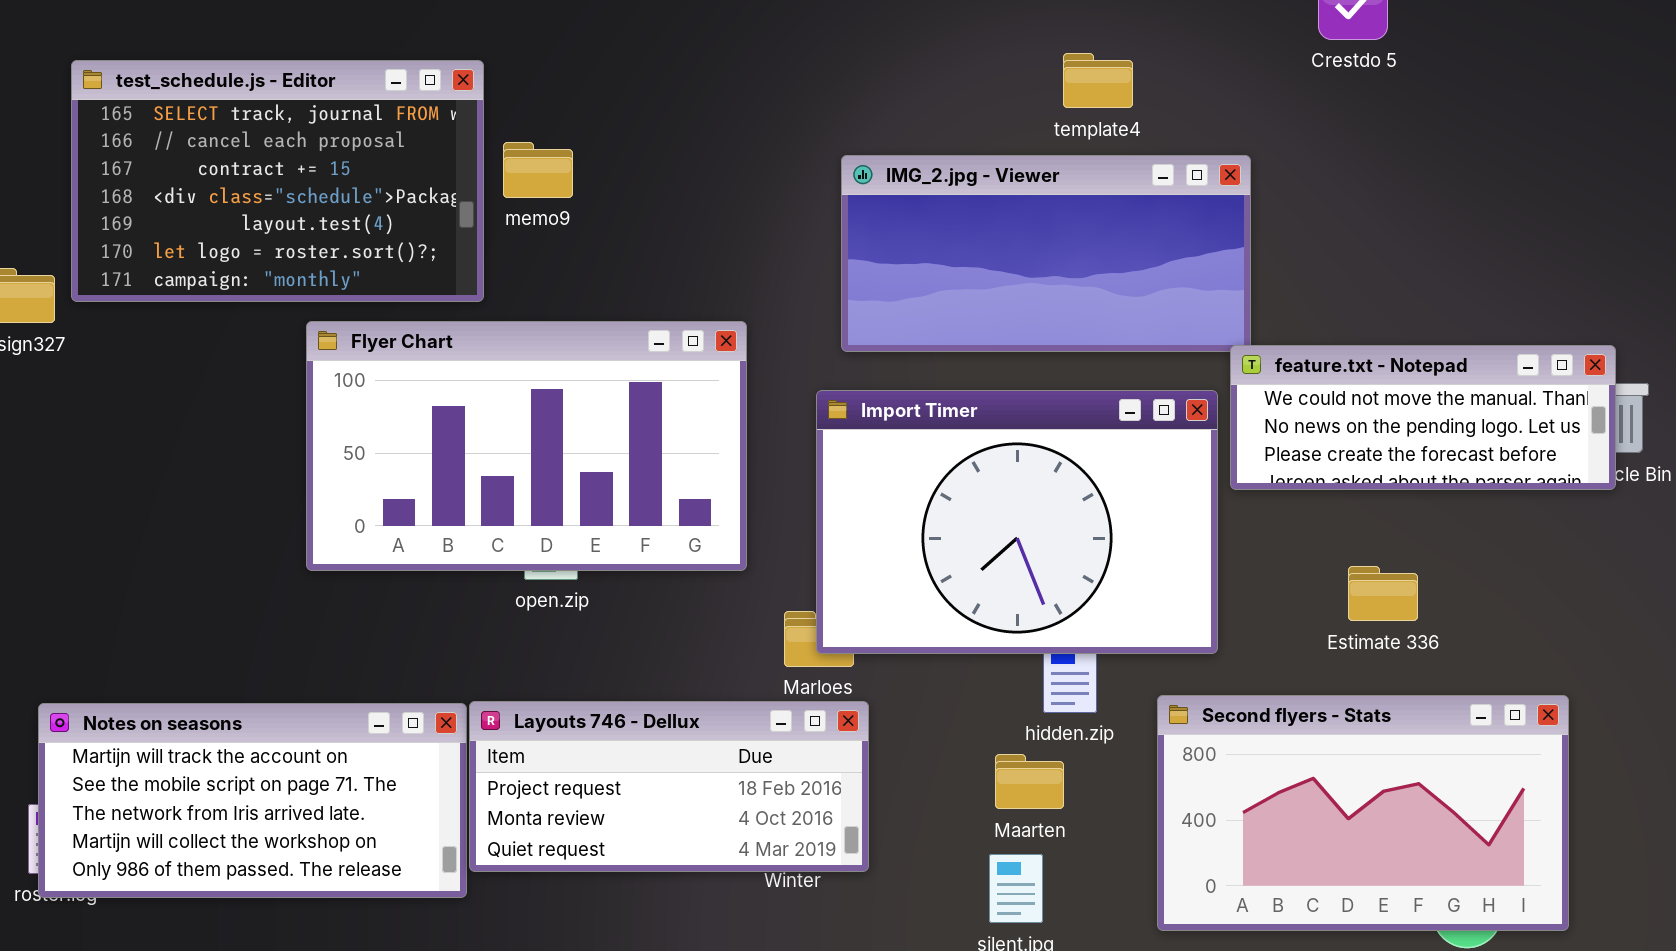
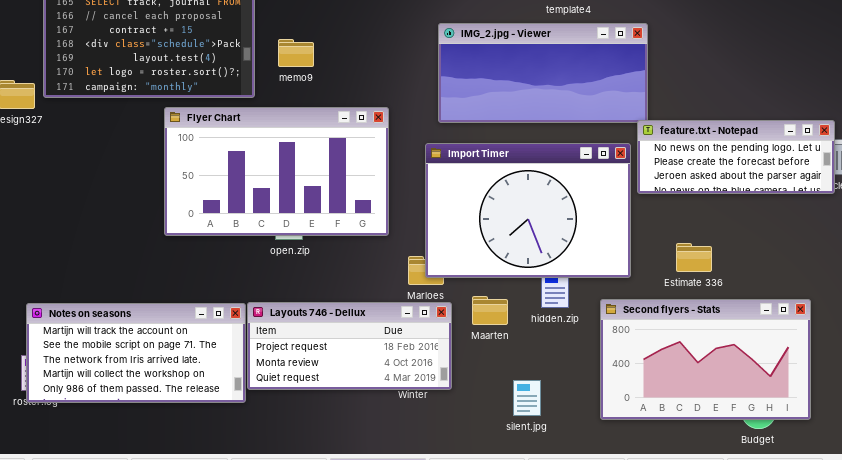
memo9: [503,142,573,198] -> [278,39,314,67], moved
feature.txt - Notepad: [1230,345,1616,490] -> [637,120,835,194], scrolled down 1 row
Estimate 336: [1348,566,1418,621] -> [676,243,712,272], moved
Maarten: [995,754,1064,809] -> [472,296,508,325], moved

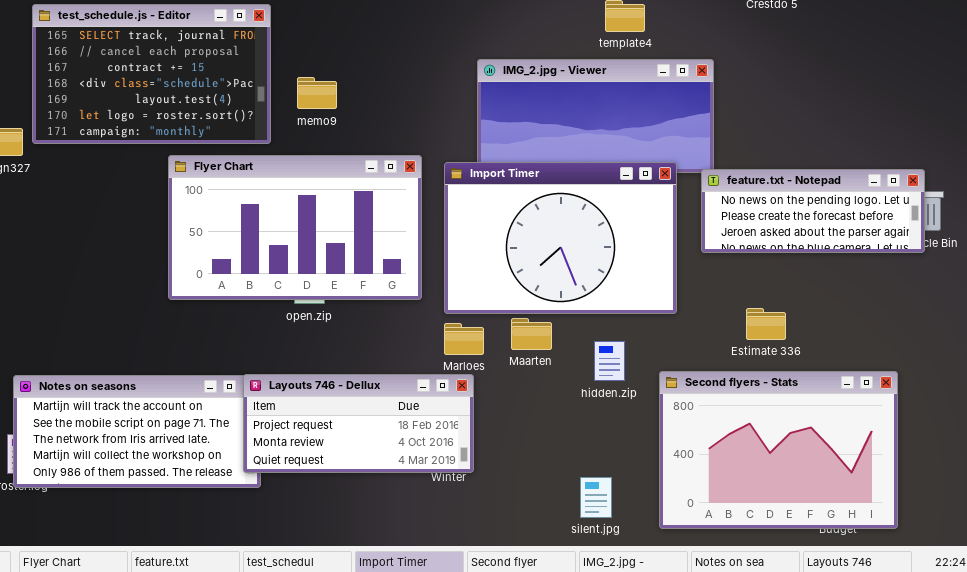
Import Timer: [425,143,631,278] -> [444,162,677,314], moved
Maarten: [472,296,508,325] -> [511,318,552,350], moved
Second flyers - Stats: [600,299,811,420] -> [659,371,898,529], resized
Layouts 746 - Dellux: [247,302,452,390] -> [243,374,474,473], moved
silent.jpg: [513,380,541,416] -> [580,477,612,518], moved

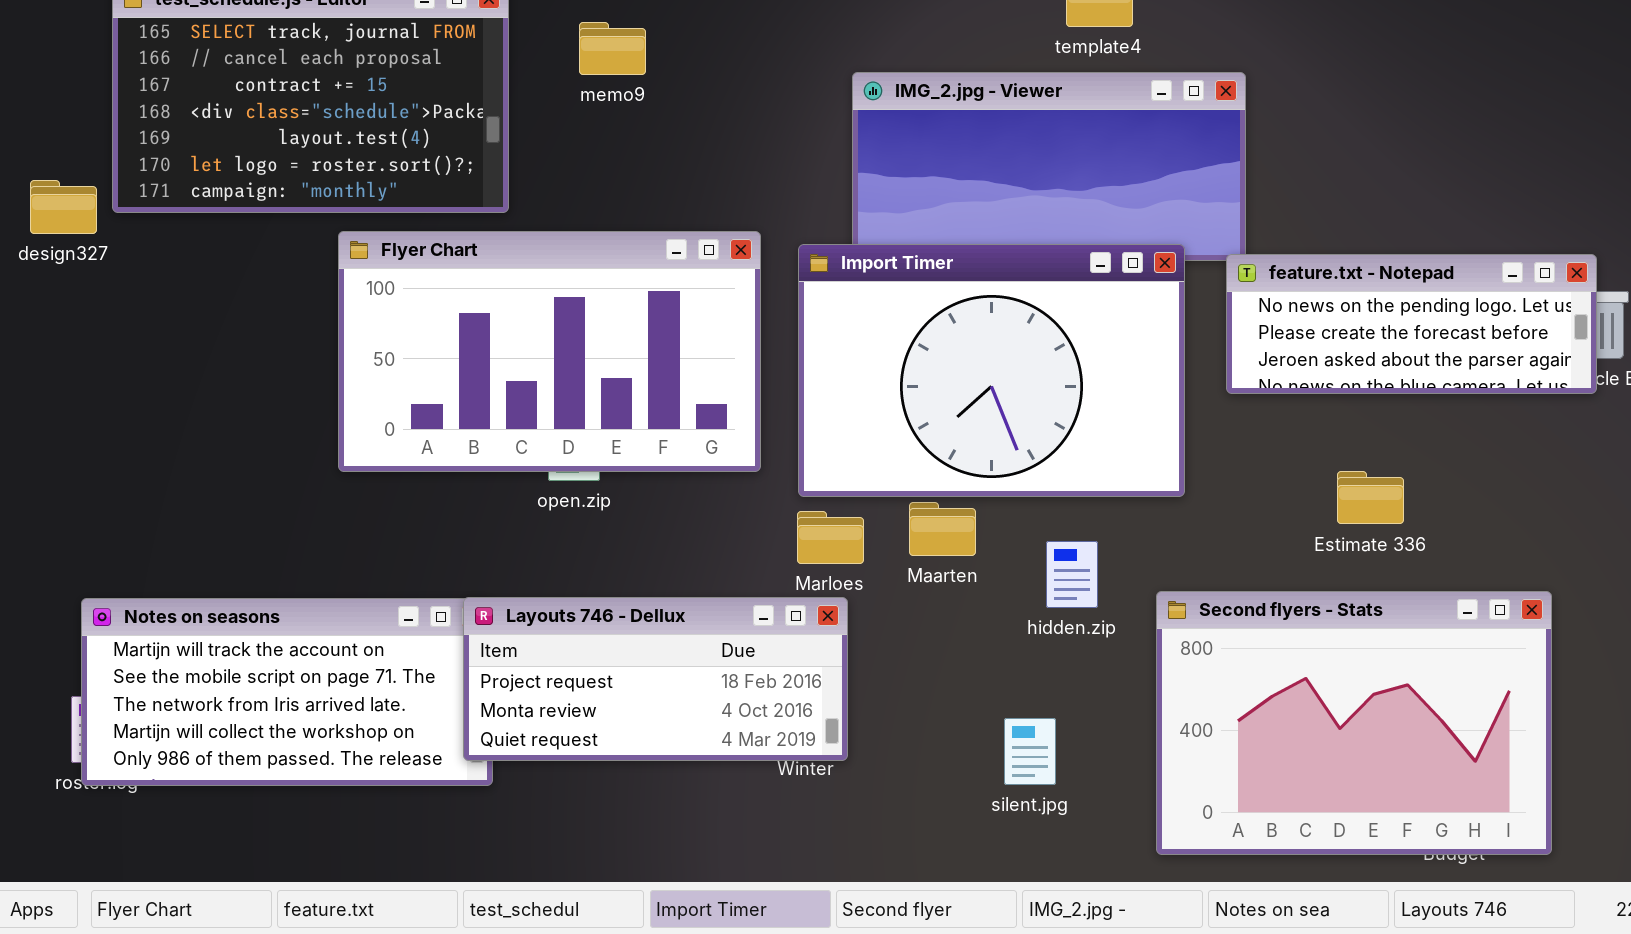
memo9: [297,77,337,109] -> [579,22,646,75], moved
Estimate 336: [746,308,786,340] -> [1337,471,1404,524], moved
silent.jpg: [580,477,612,518] -> [1004,718,1056,785], moved

